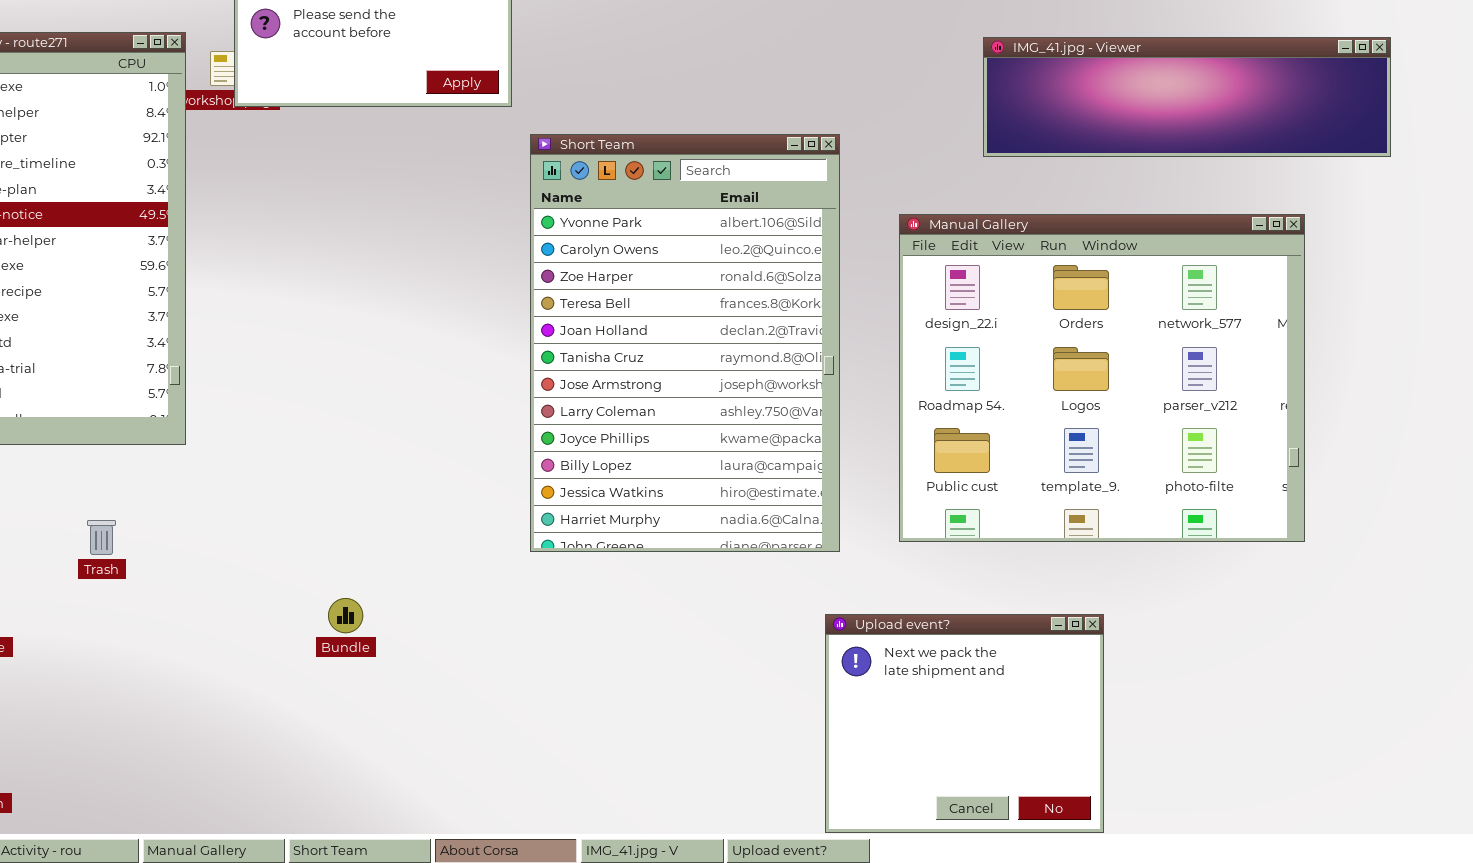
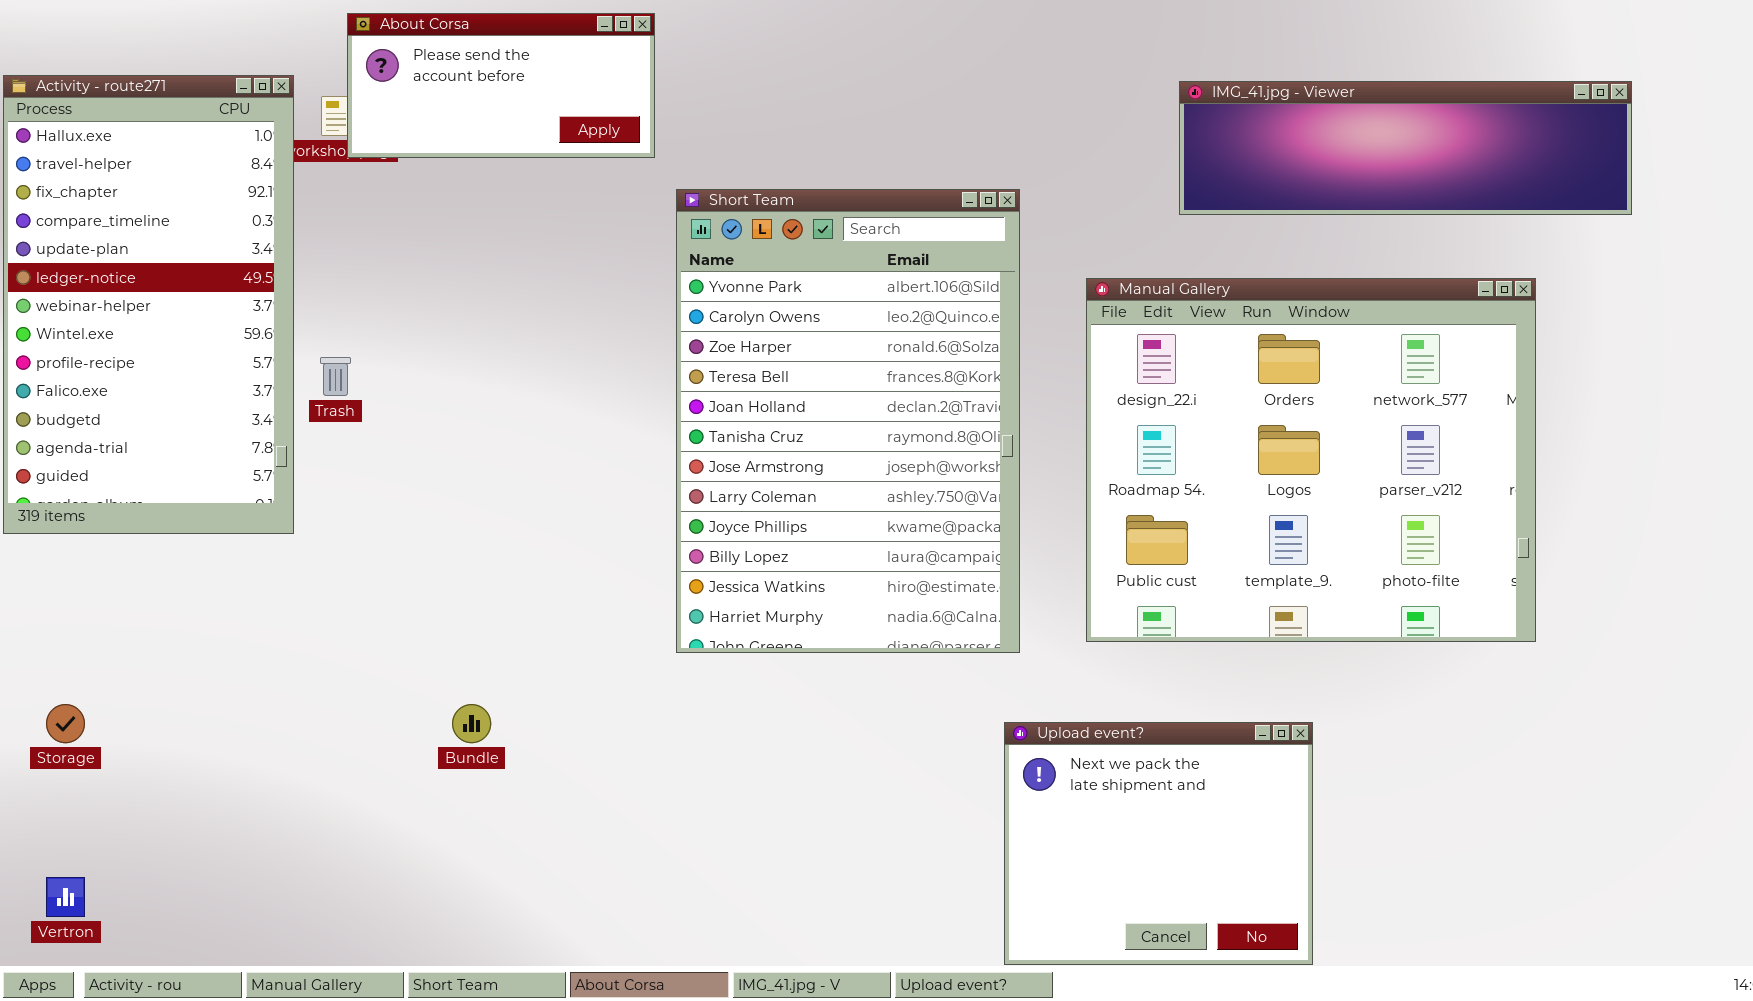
Trash: [87,520,116,555] -> [320,357,351,396], moved

